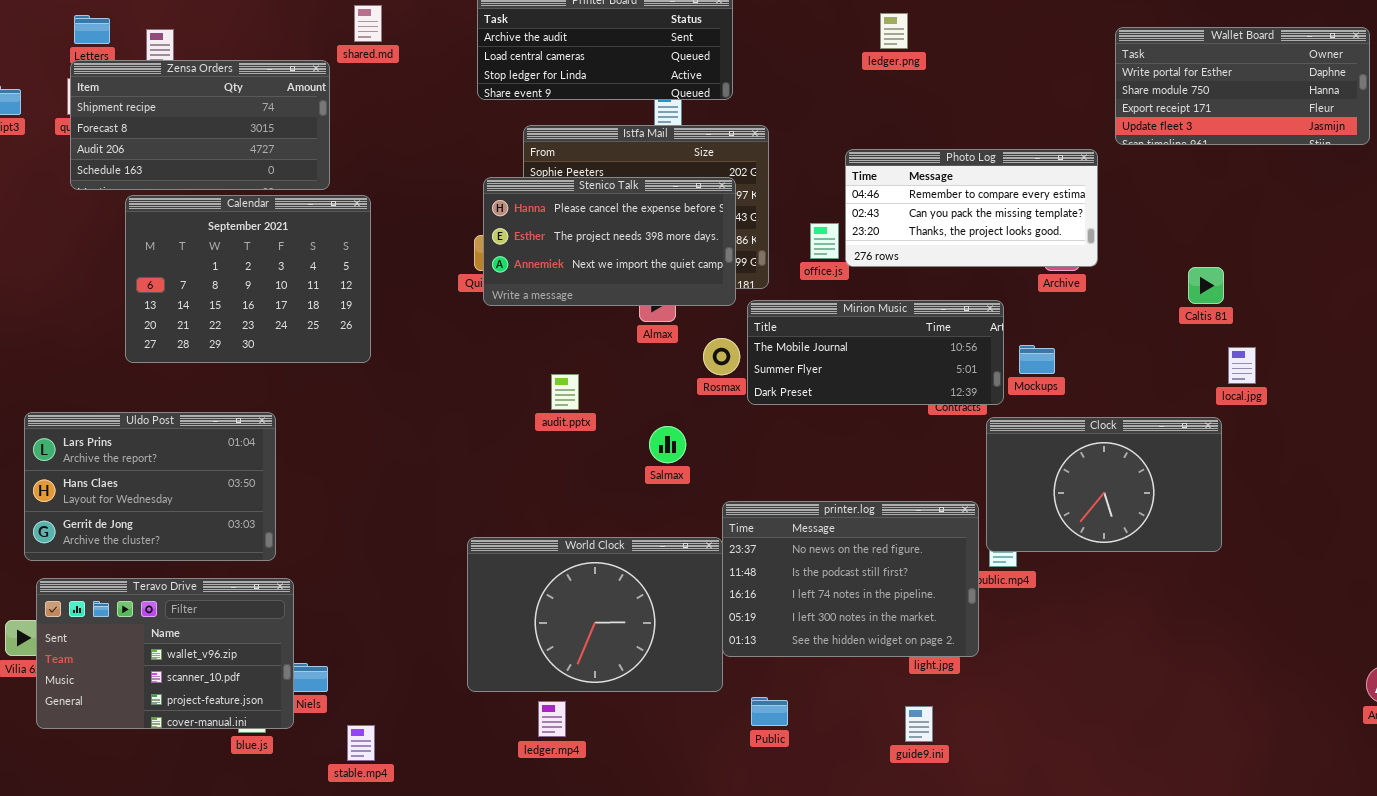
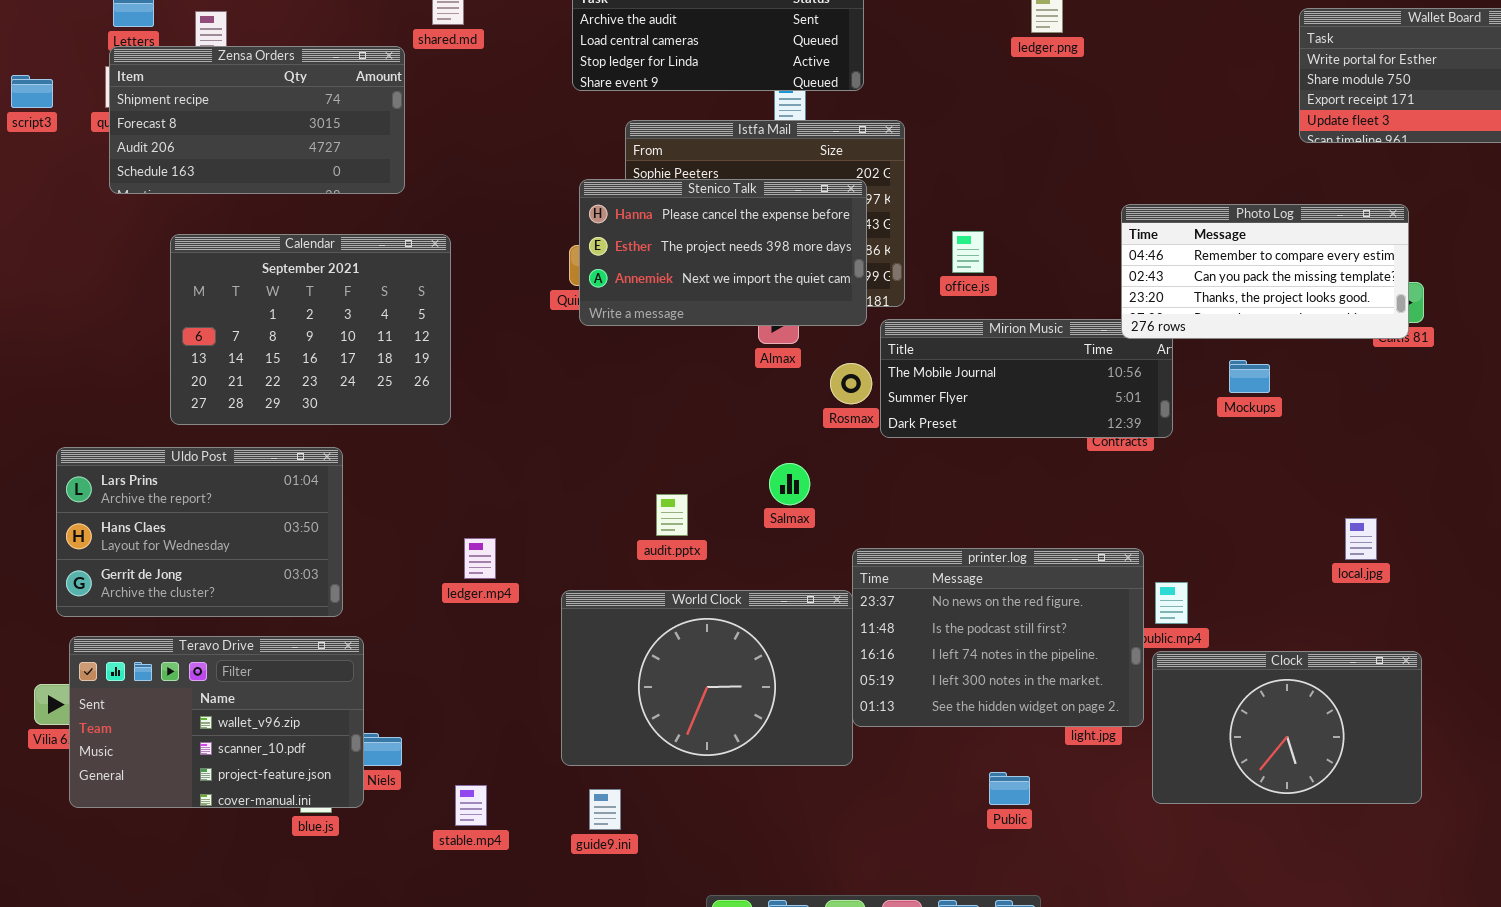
Photo Log: [845,149,1098,267] -> [1121,204,1409,339], moved
Calendar: [125,195,371,363] -> [170,234,451,425], moved
Mockups: [1019,345,1055,374] -> [1229,360,1270,393], moved
local.jpg: [1228,347,1256,384] -> [1345,518,1377,560], moved
audit.pptx: [551,374,579,410] -> [656,494,688,536], moved
Clock: [986,417,1222,552] -> [1152,651,1422,804], moved
Public: [751,697,788,726] -> [989,772,1030,805], moved
ledger.mp4: [538,701,566,737] -> [464,538,496,579], moved
guide9.ini: [905,706,933,742] -> [589,789,621,830], moved
stable.mp4: [347,725,375,761] -> [455,785,487,826], moved

